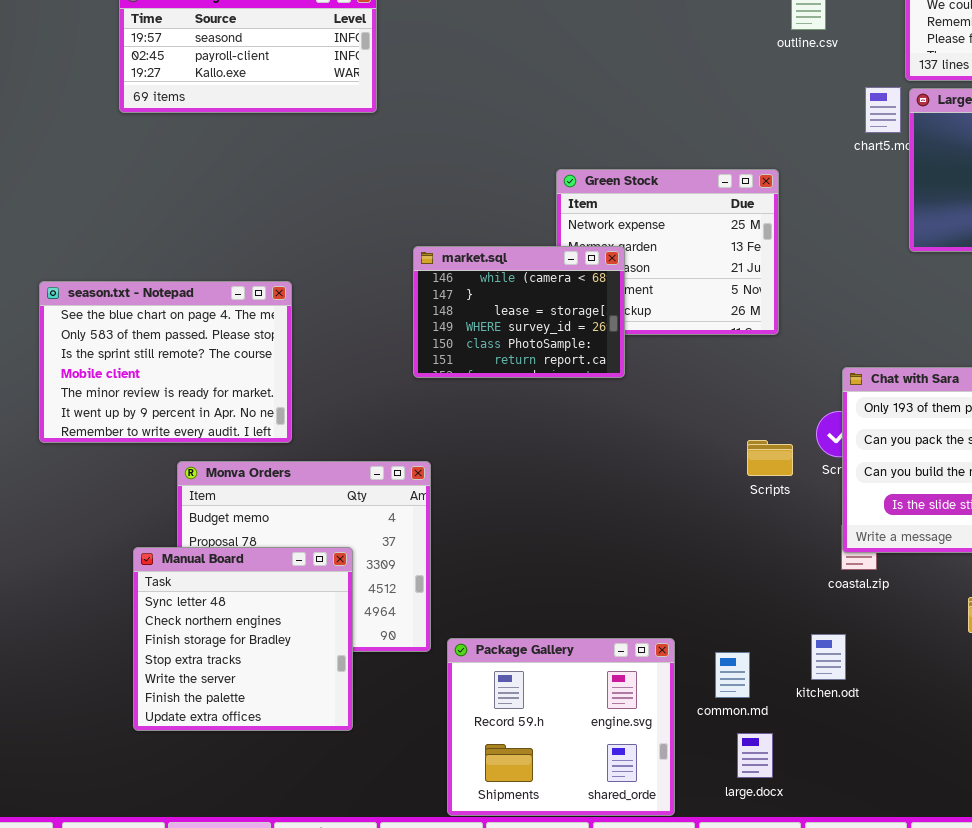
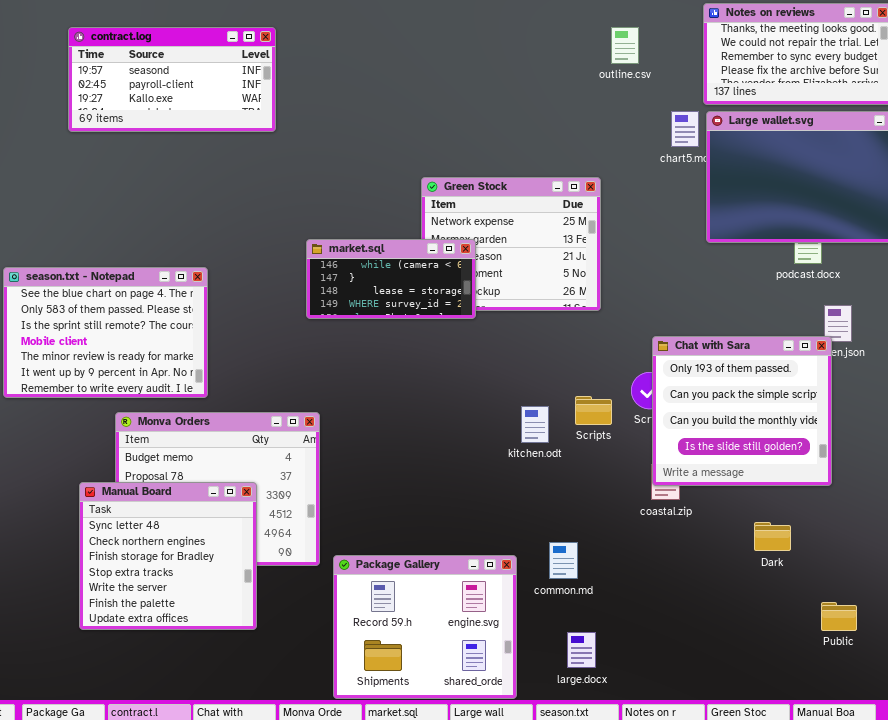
market.sql: [413,246,625,378] -> [306,239,476,319], resized
kitchen.odt: [811,634,846,680] -> [521,406,549,443], moved
common.md: [715,652,750,698] -> [549,542,578,579], moved

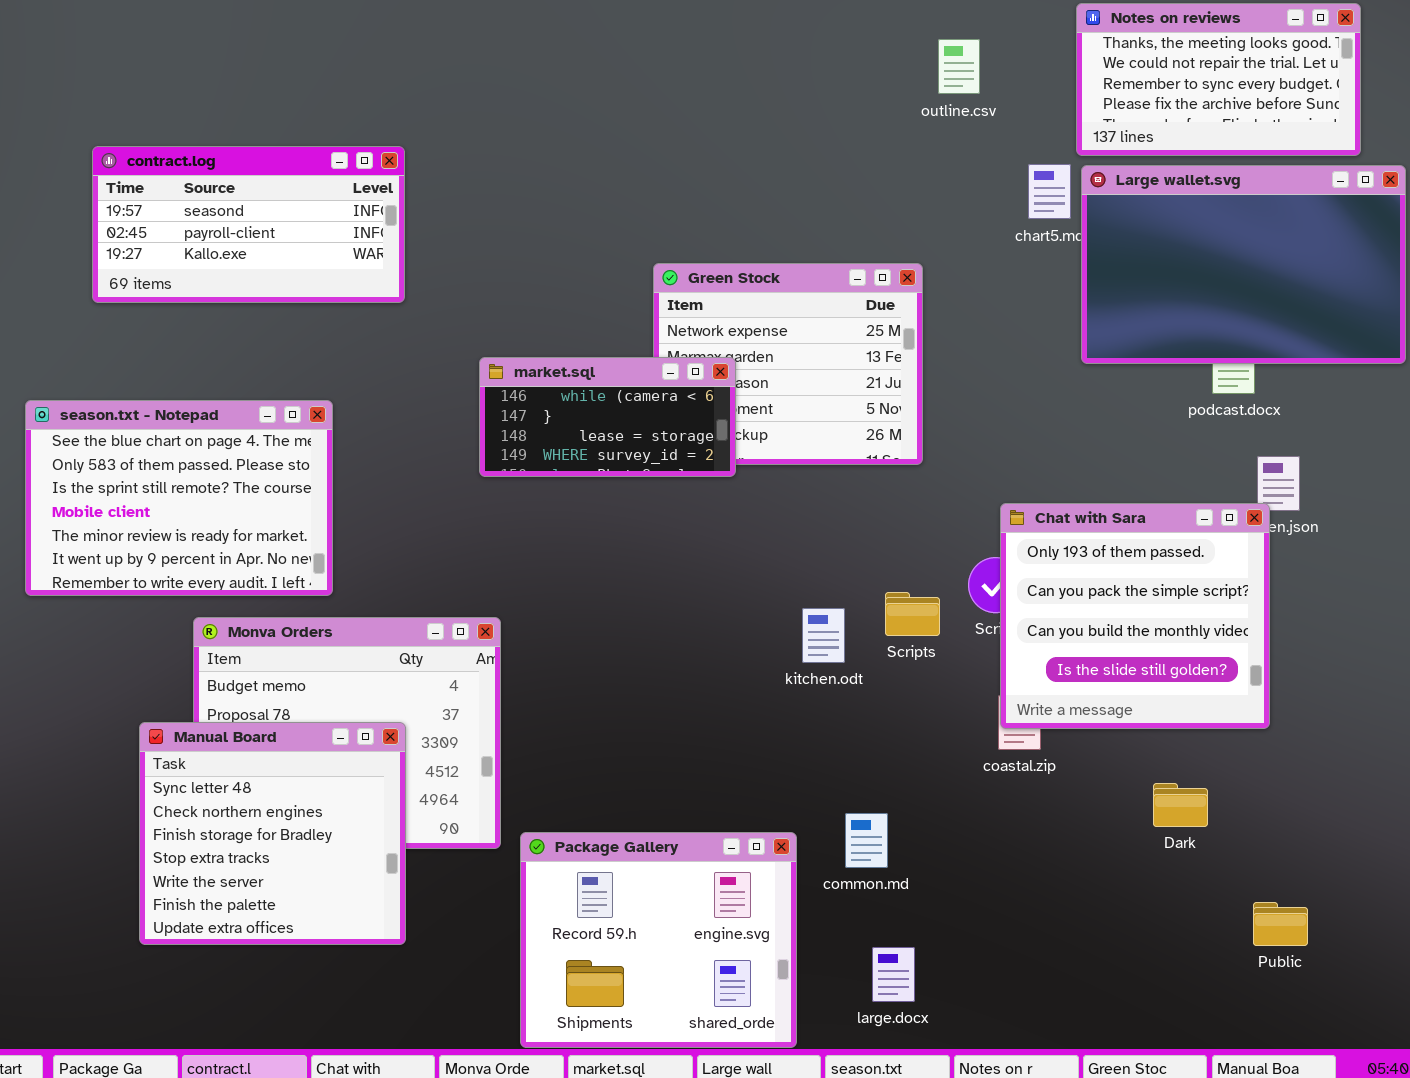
contract.log: [68,27,276,132] -> [92,146,405,303], moved

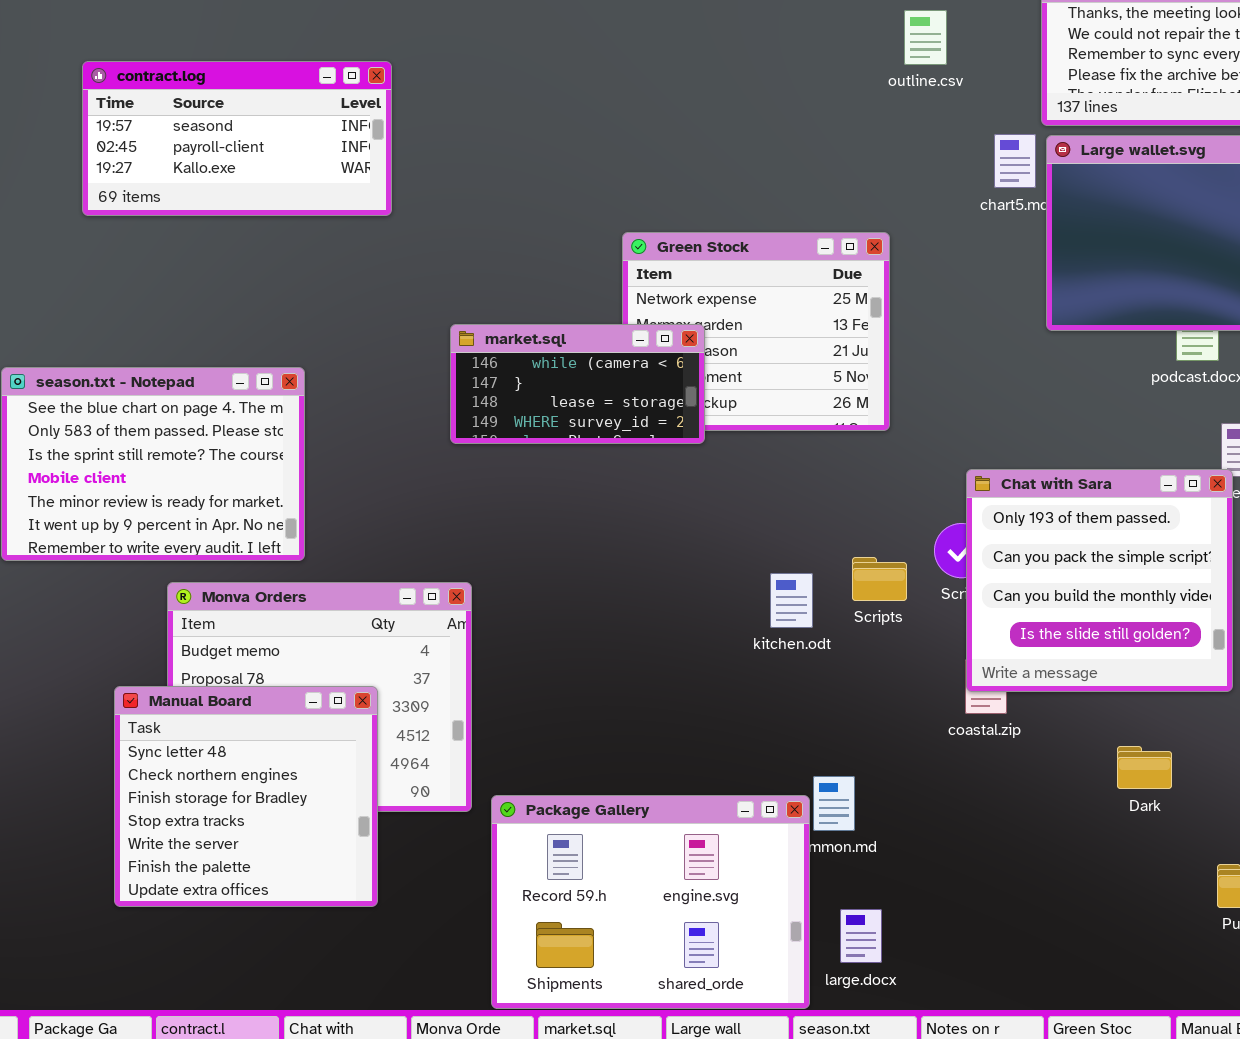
contract.log: [92,146,405,303] -> [82,61,392,216], moved
Package Gallery: [520,832,797,1048] -> [491,795,810,1009], resized

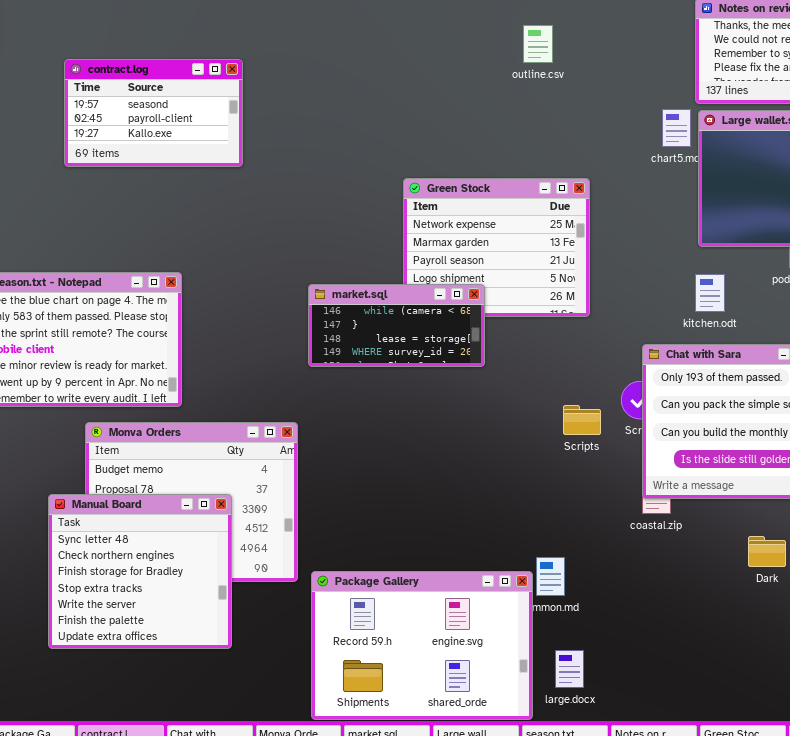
outline.csv: [904,10,947,65] -> [523,25,553,63], moved
contract.log: [82,61,392,216] -> [64,59,243,167], resized
market.sql: [450,324,705,444] -> [308,284,485,367], moved
kitchen.odt: [770,573,813,628] -> [695,274,725,312], moved

